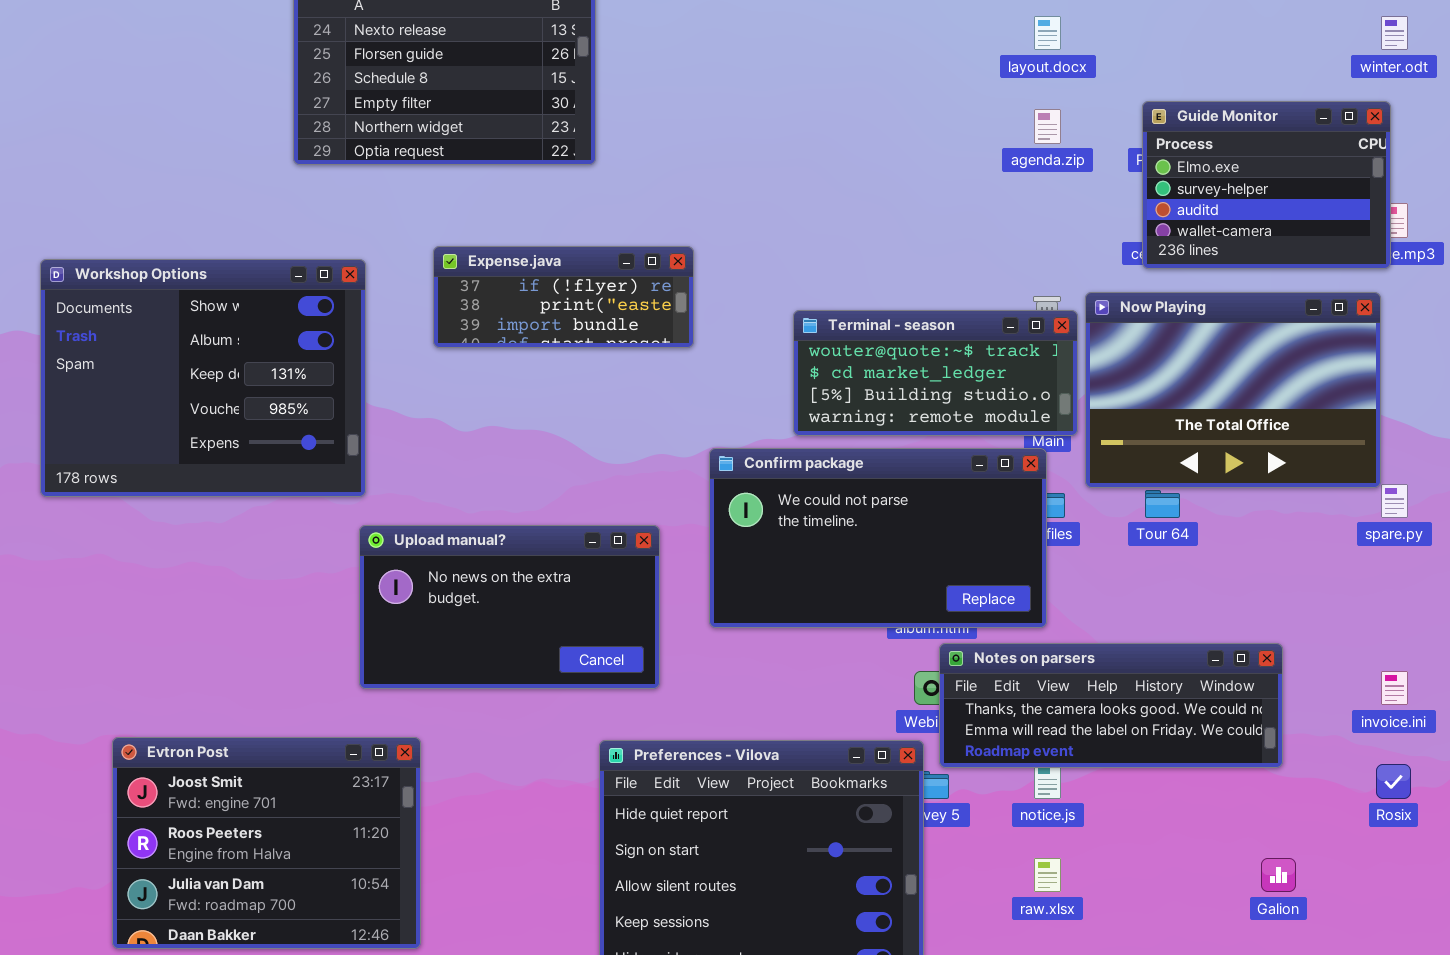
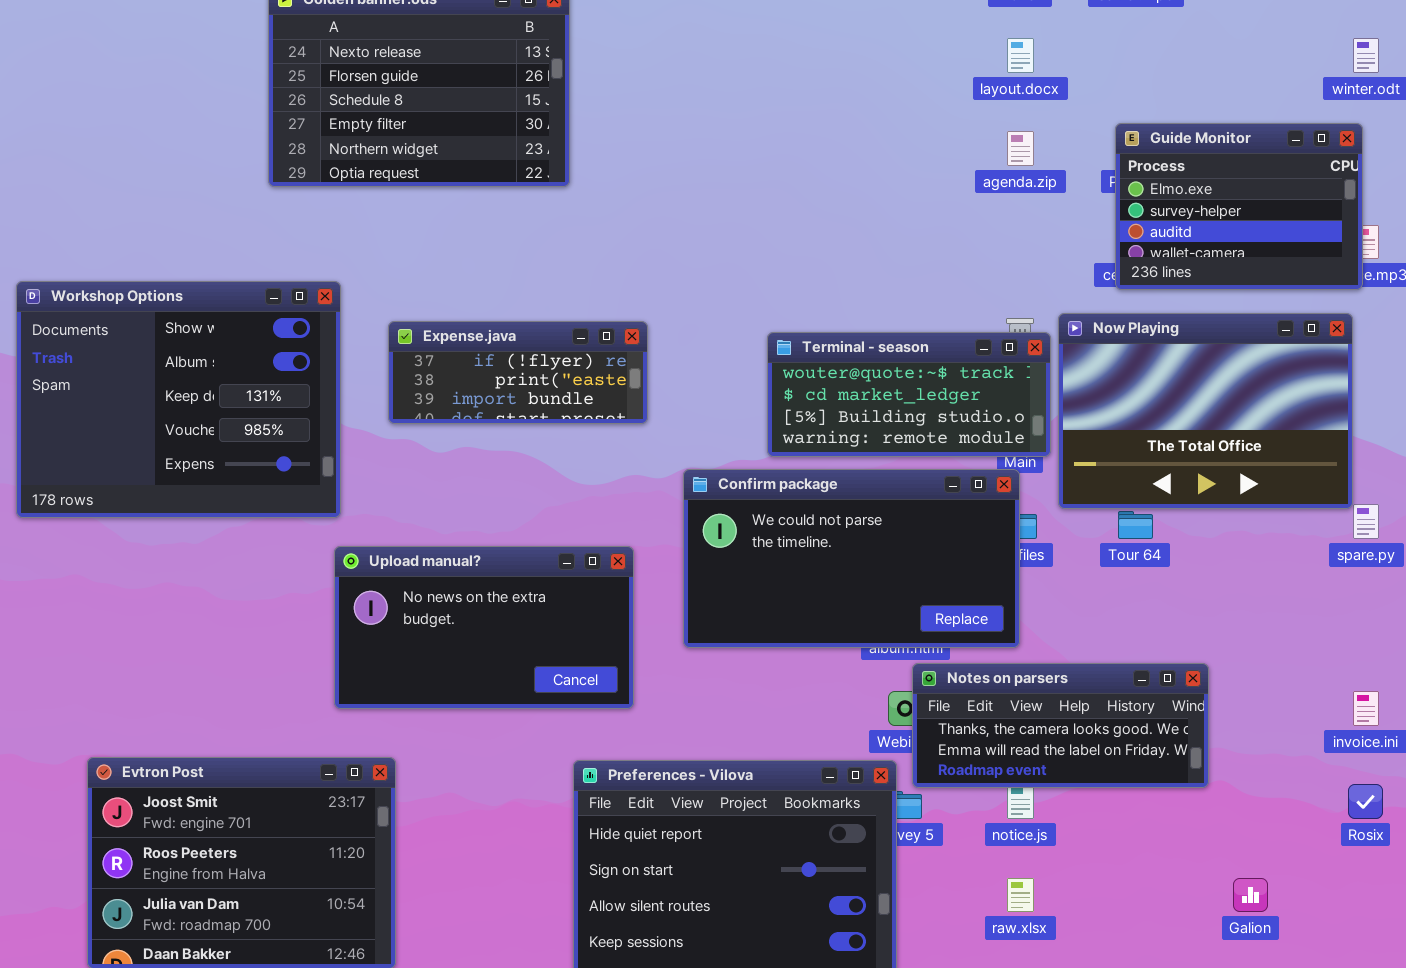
Expense.java: [433,246,694,348] -> [388,321,648,424], moved
Notes on parsers: [939,643,1283,768] -> [912,663,1209,788], resized

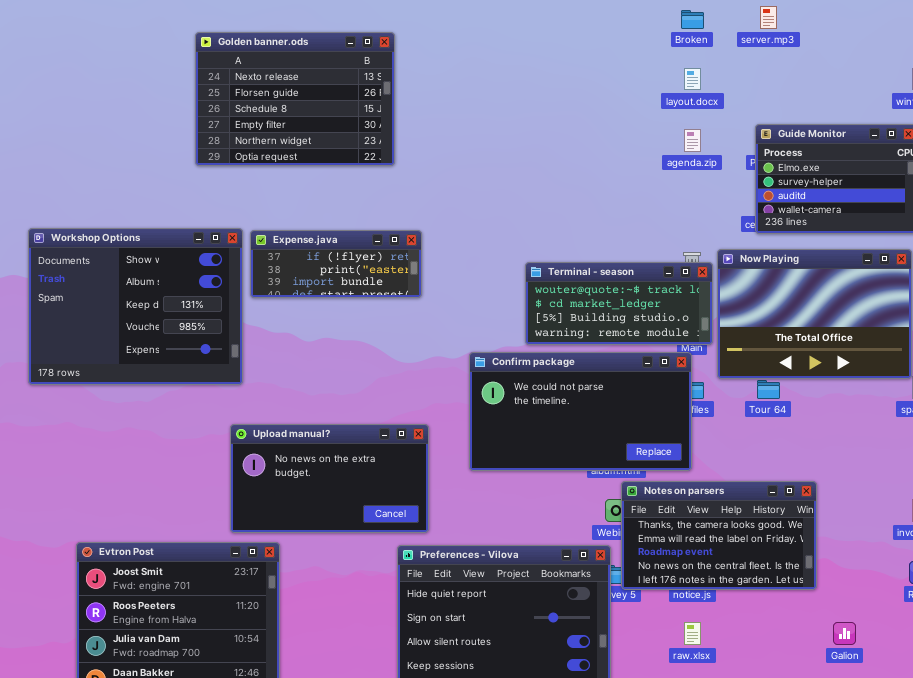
Expense.java: [388,321,648,424] -> [250,230,422,298], moved
Upload manual?: [334,546,634,709] -> [230,424,429,533], moved
Notes on parsers: [912,663,1209,788] -> [621,481,817,590], resized

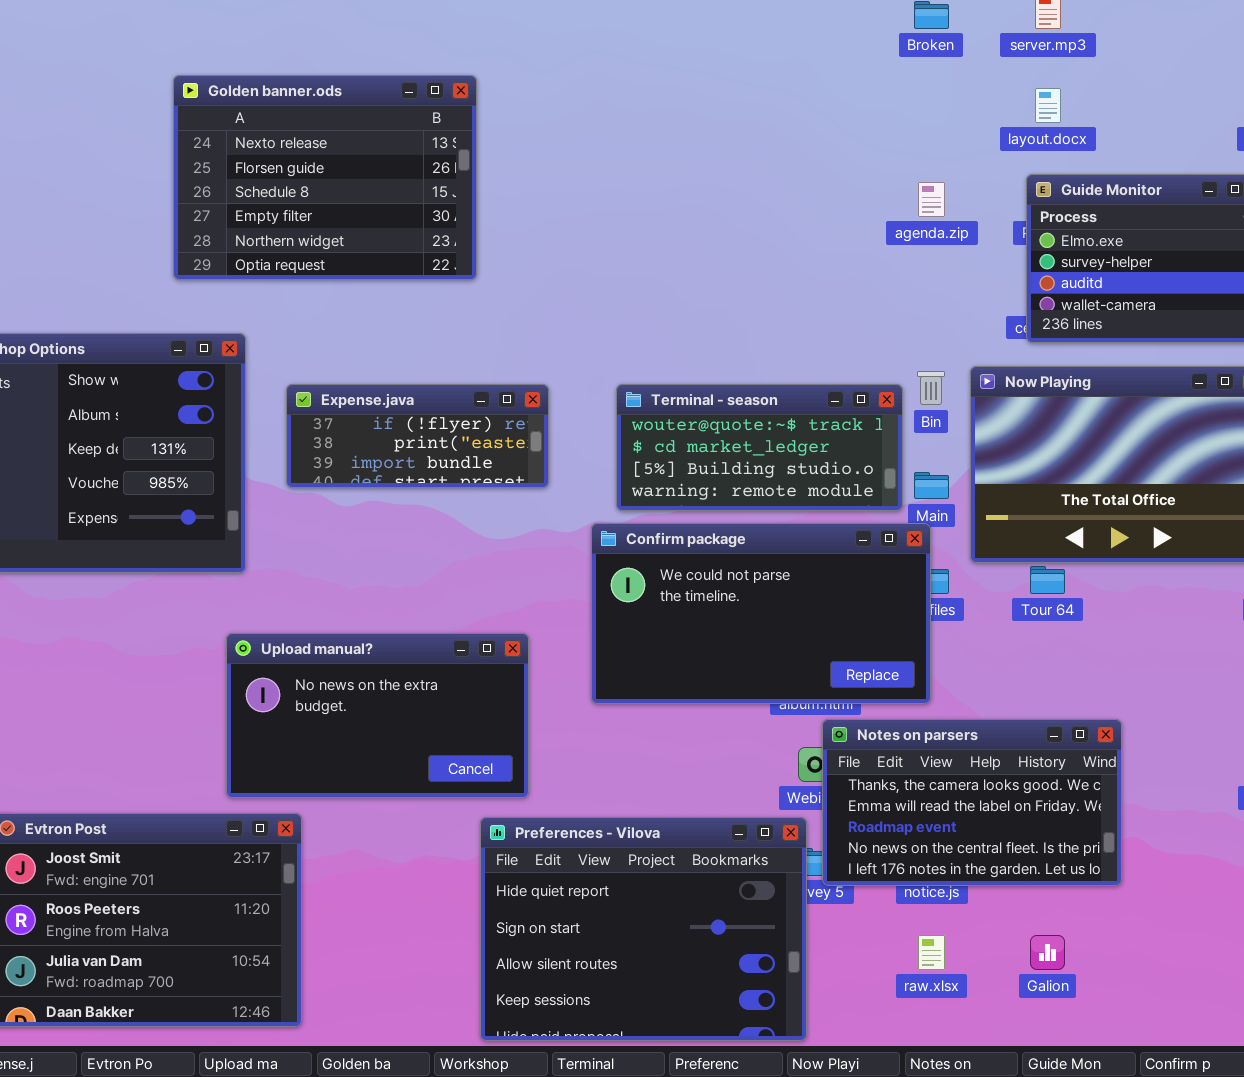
Golden banner.ods: [195,32,395,166] -> [173,75,477,280], moved
layout.docx: [684,68,701,90] -> [1035,88,1061,123], moved
Expense.java: [250,230,422,298] -> [286,384,549,488], moved
Terminal - season: [525,262,713,345] -> [616,384,903,511], moved
Galion: [833,622,856,645] -> [1030,935,1065,970], moved

